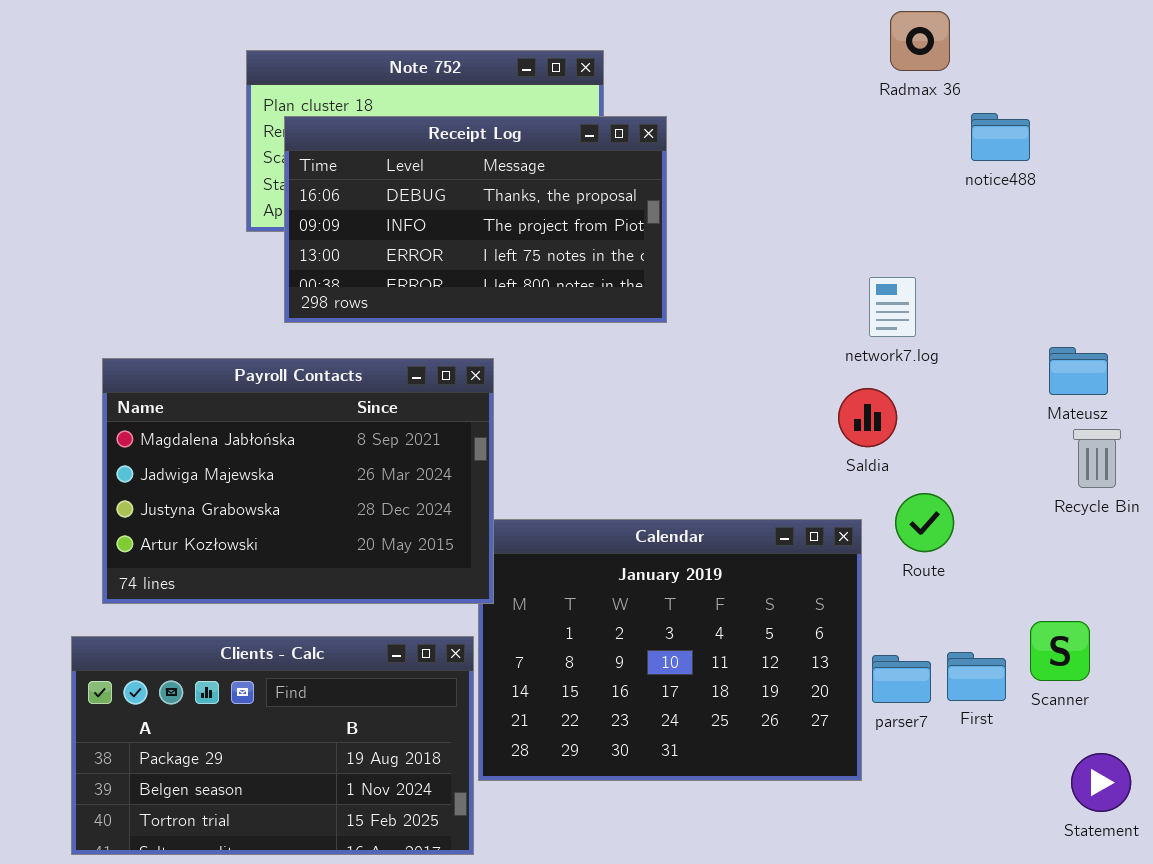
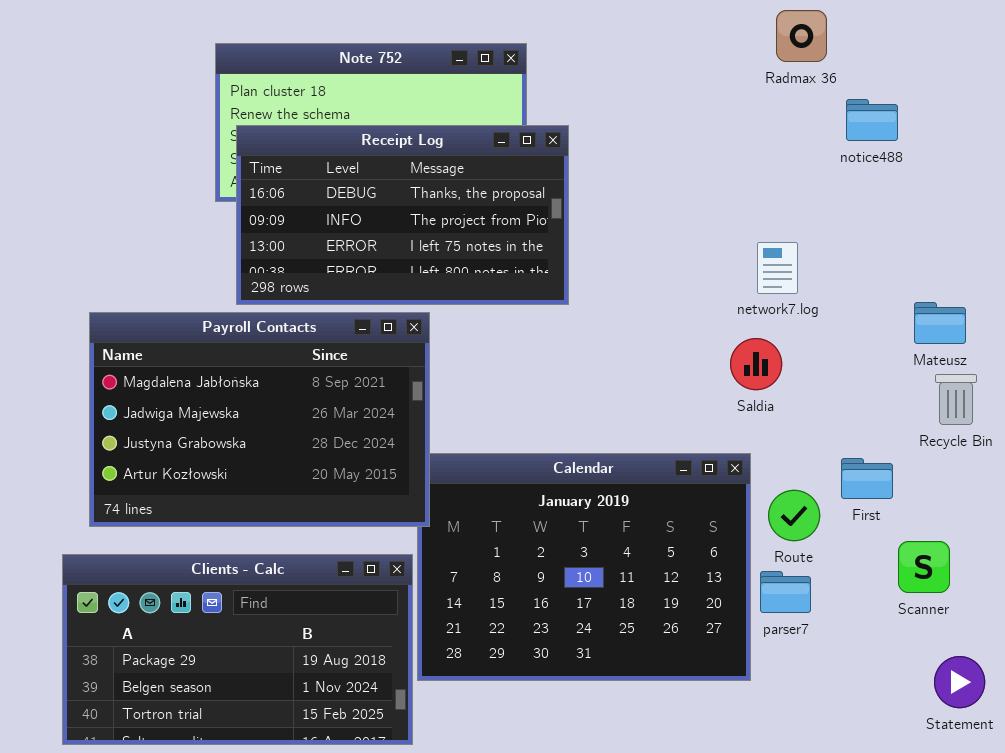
Receipt Log: [284,116,667,323] -> [236,125,569,305], moved
Route: [895,493,954,552] -> [768,490,820,541], moved
First: [947,652,1006,701] -> [841,458,893,499], moved

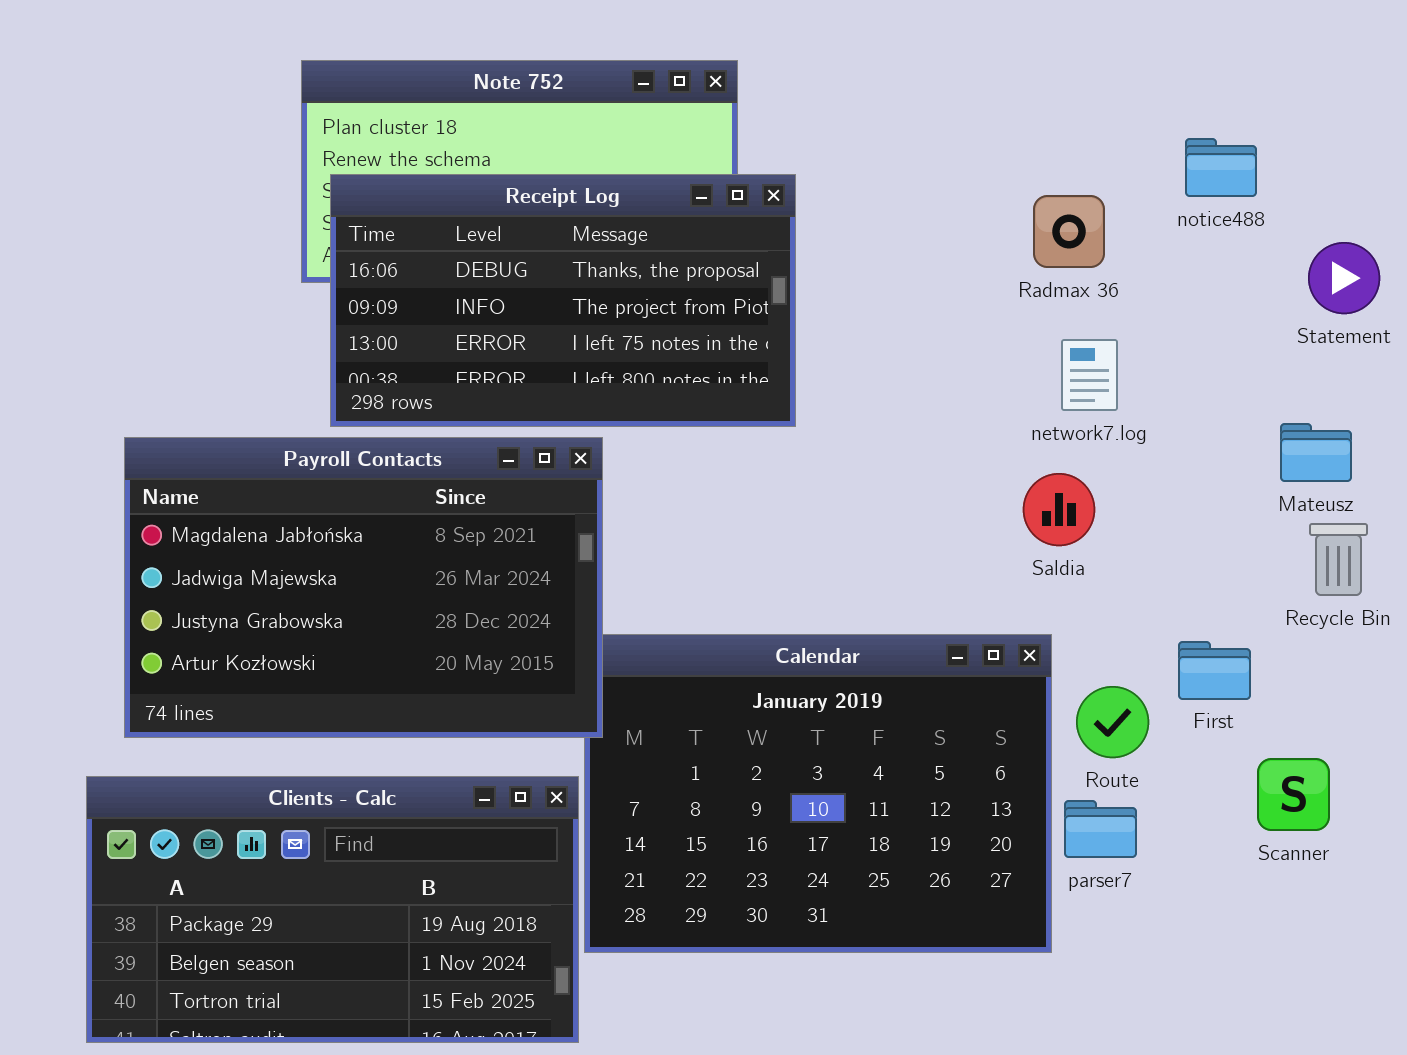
Radmax 36: [776,10,827,62] -> [1033,195,1105,268], moved
Statement: [934,656,985,708] -> [1308,242,1380,314], moved

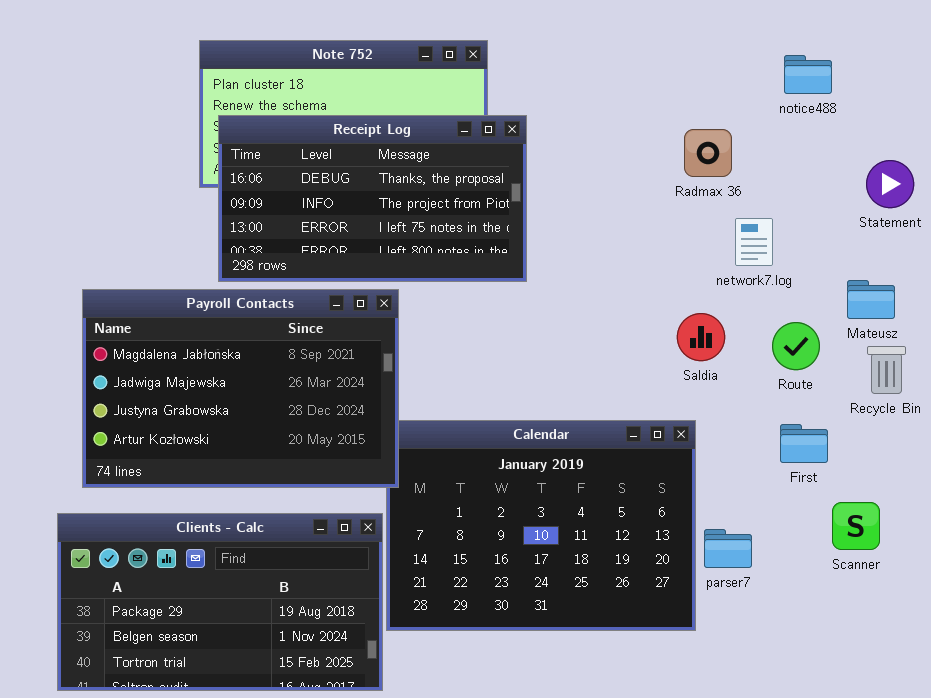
notice488: [1185,138,1257,197] -> [784,55,832,94], moved
network7.log: [1061,339,1118,411] -> [735,218,773,266], moved
Route: [1076,686,1149,758] -> [772,322,820,370], moved

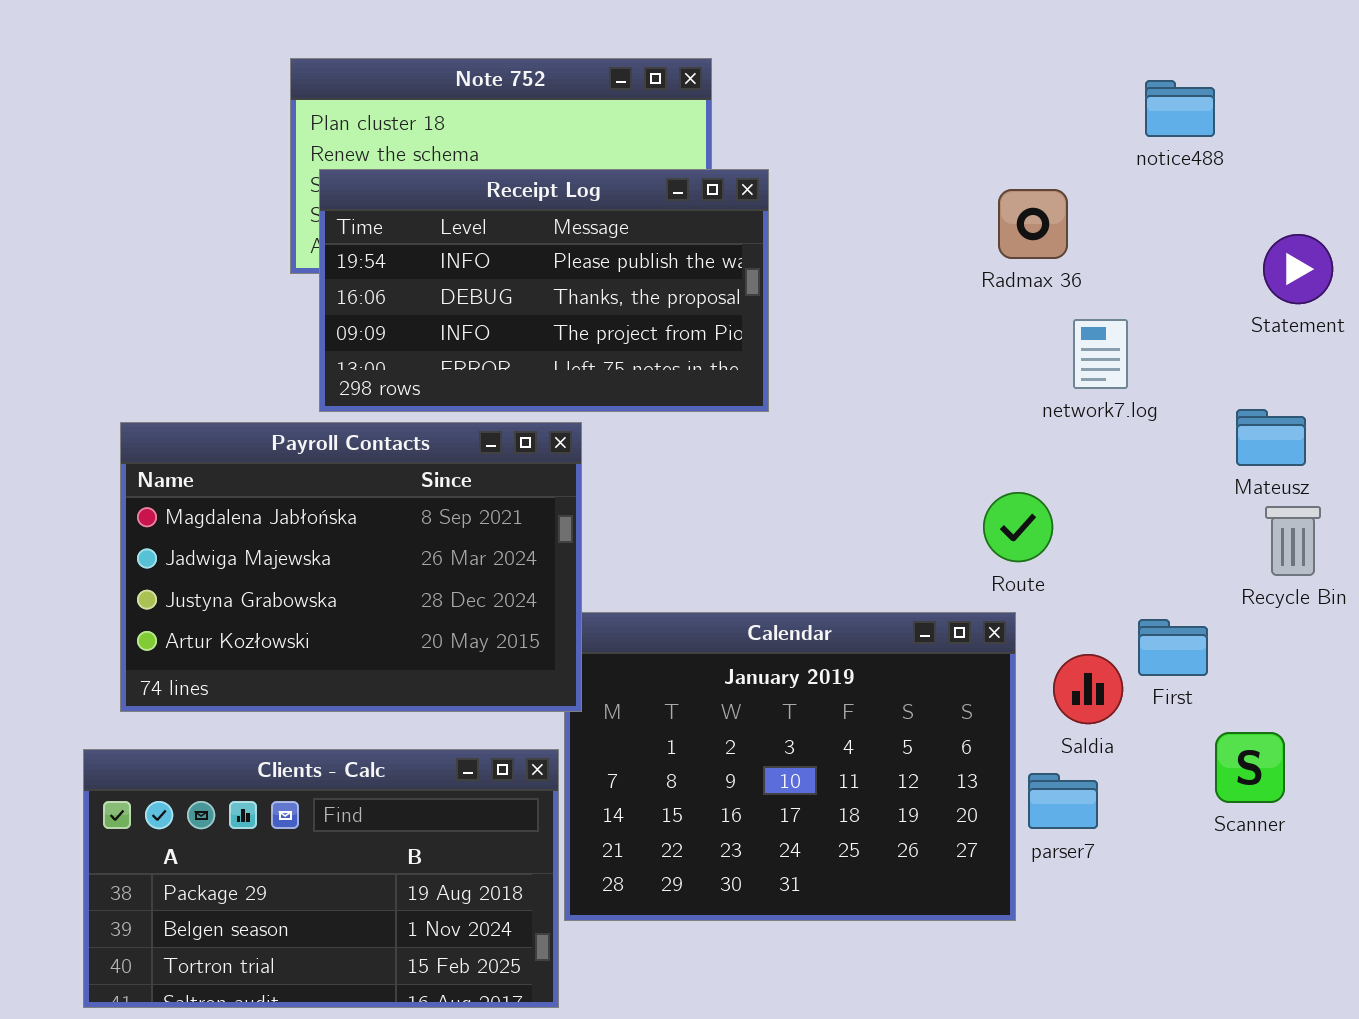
Receipt Log: [218,115,527,282] -> [319,169,769,412], scrolled up 1 row
Saldia: [677,313,725,361] -> [1053,654,1123,724], moved
Route: [772,322,820,370] -> [983,492,1053,562], moved

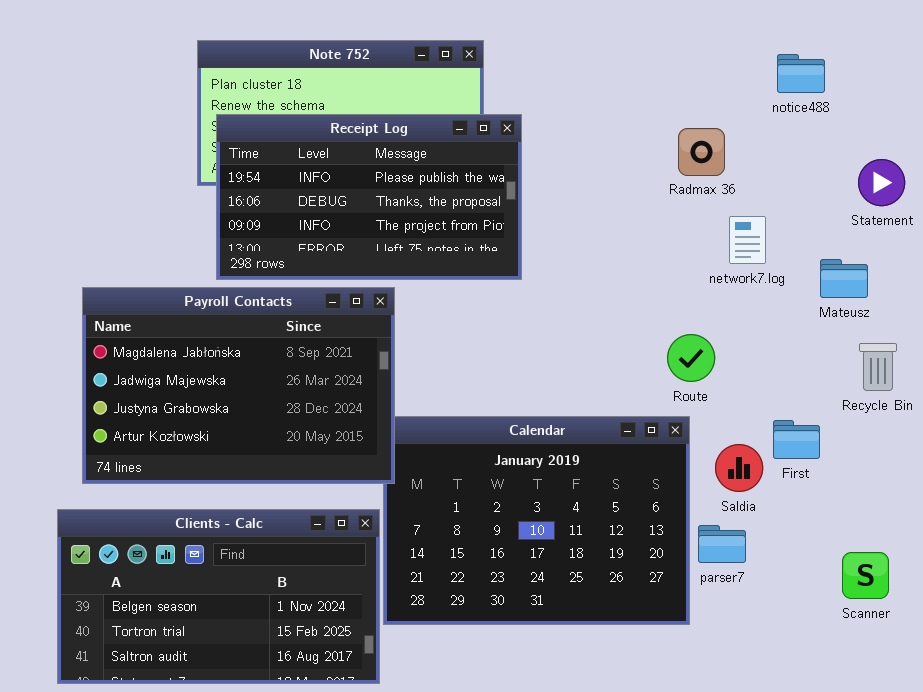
Mateusz: [1236,409,1306,466] -> [820,259,868,298], moved
Scanner: [1215,732,1285,803] -> [842,552,889,599], moved
Clients - Calc: [83,749,559,1008] -> [57,509,380,684], scrolled down 1 row

